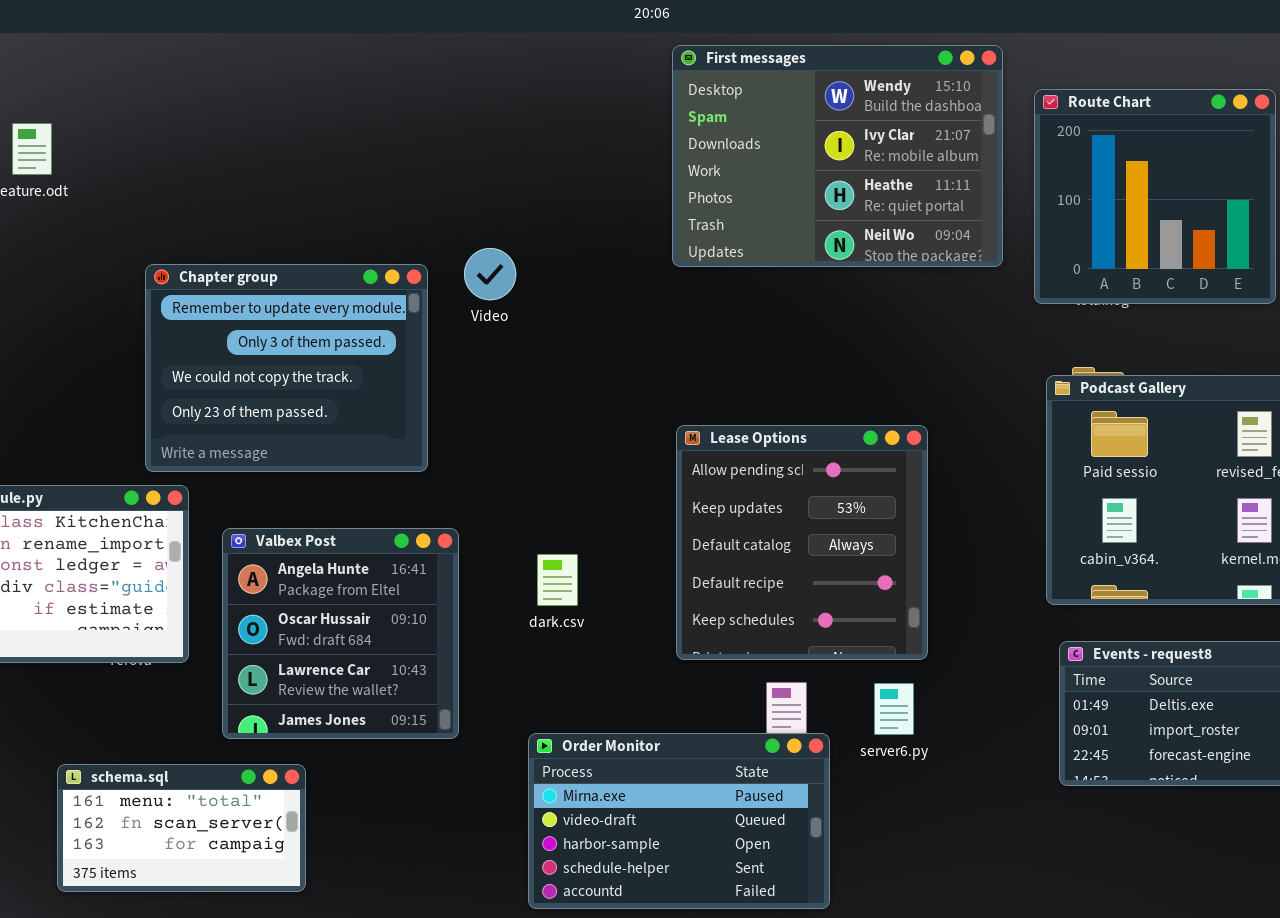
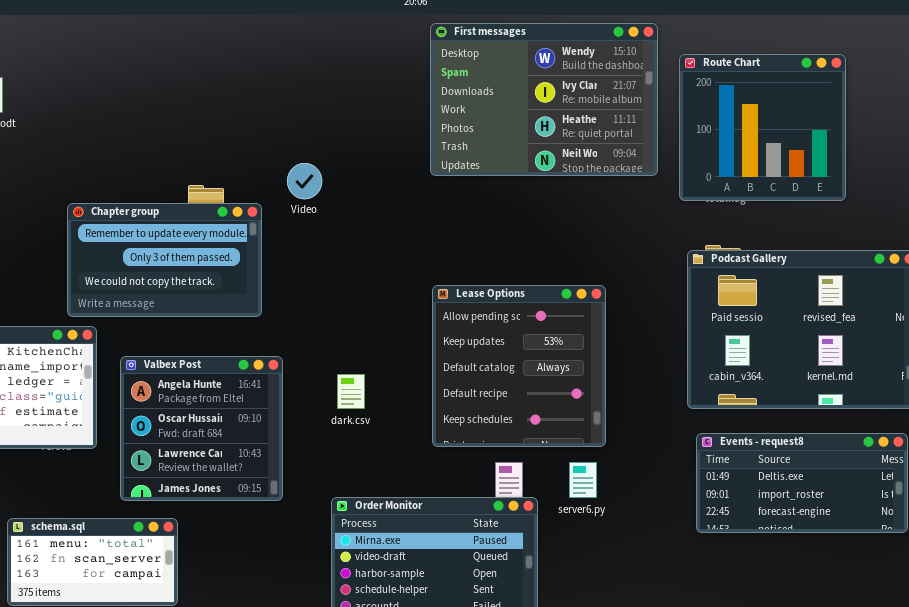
Chapter group: [145,264,428,472] -> [67,203,262,317], resized

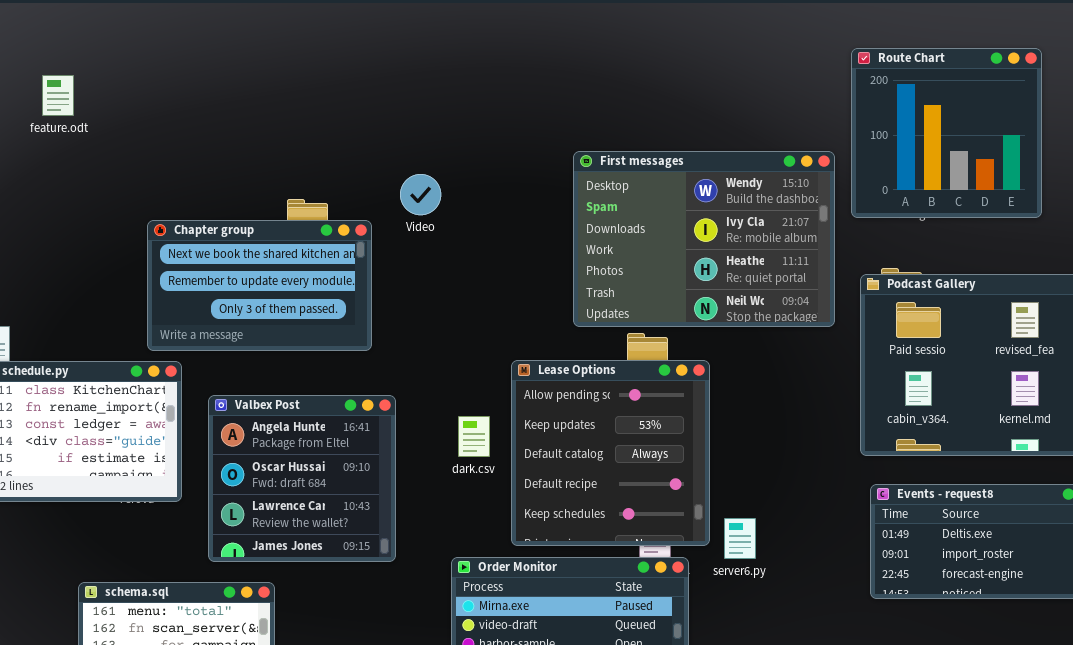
First messages: [430,23,658,176] -> [573,151,835,327], moved
Chapter group: [67,203,262,317] -> [147,220,372,351], scrolled up 1 row
Lease Options: [432,285,606,447] -> [511,360,710,546], moved

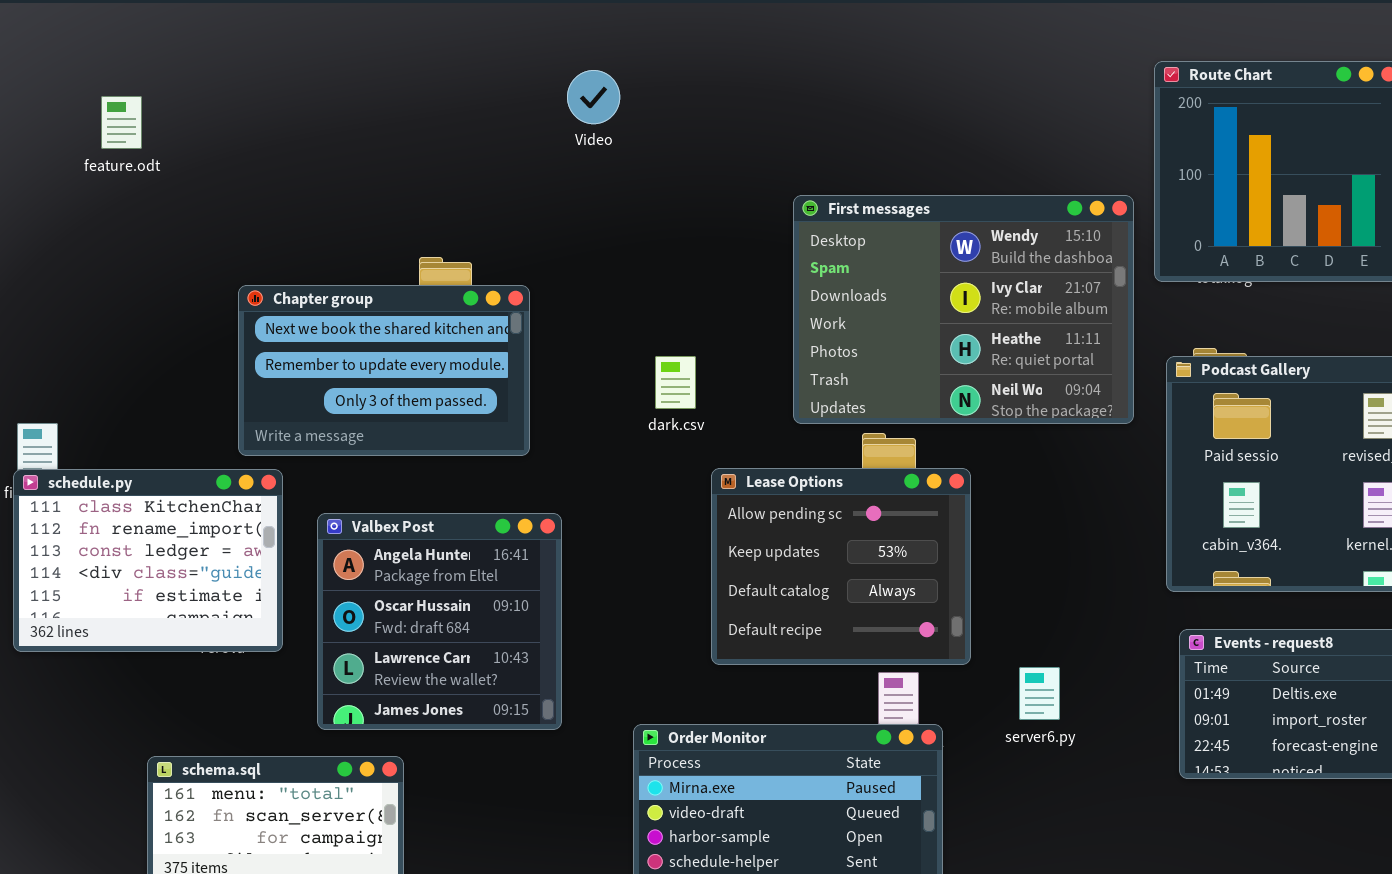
Video: [400,174,441,215] -> [567,70,620,124], moved
Lease Options: [511,360,710,546] -> [711,468,971,665], resized
dark.csv: [458,416,490,457] -> [655,356,696,409], moved
server6.py: [724,518,756,559] -> [1019,667,1060,720], moved

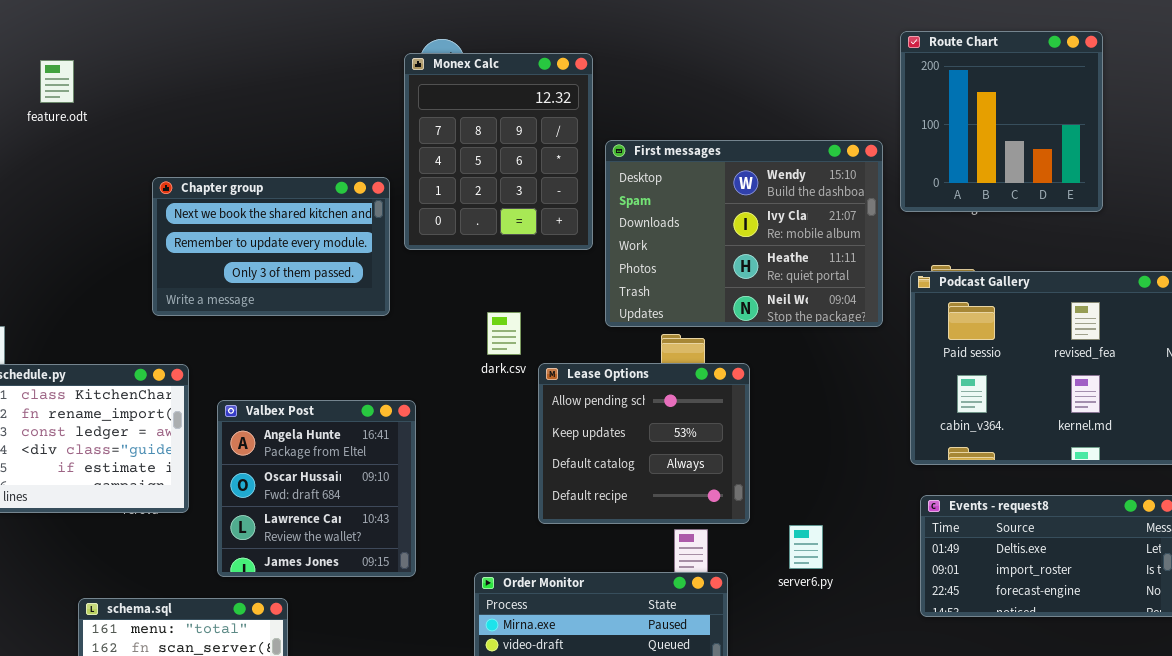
Monex Calc: none -> [404,53,593,250], opened
Chapter group: [238,285,530,456] -> [152,177,390,316], moved
dark.csv: [655,356,696,409] -> [487,312,521,355], moved

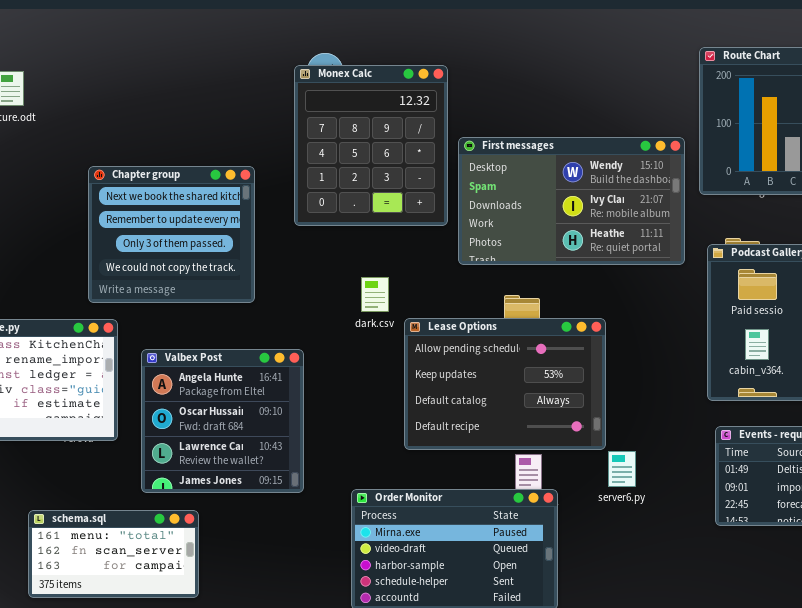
First messages: [605,140,883,327] -> [458,137,685,265], resized
Chapter group: [152,177,390,316] -> [88,166,255,303], resized
Lease Options: [538,363,750,524] -> [404,318,606,450], resized

